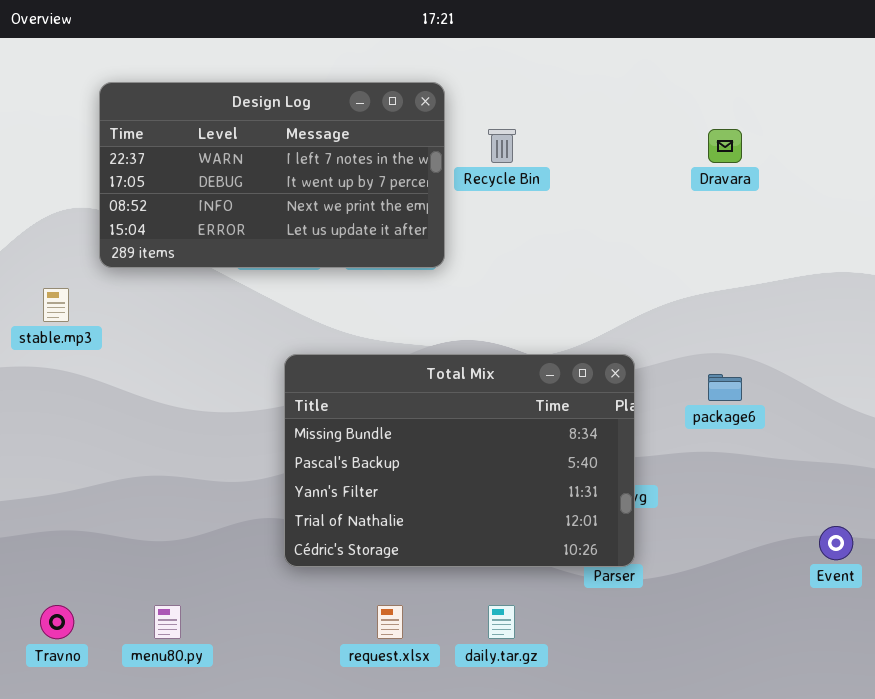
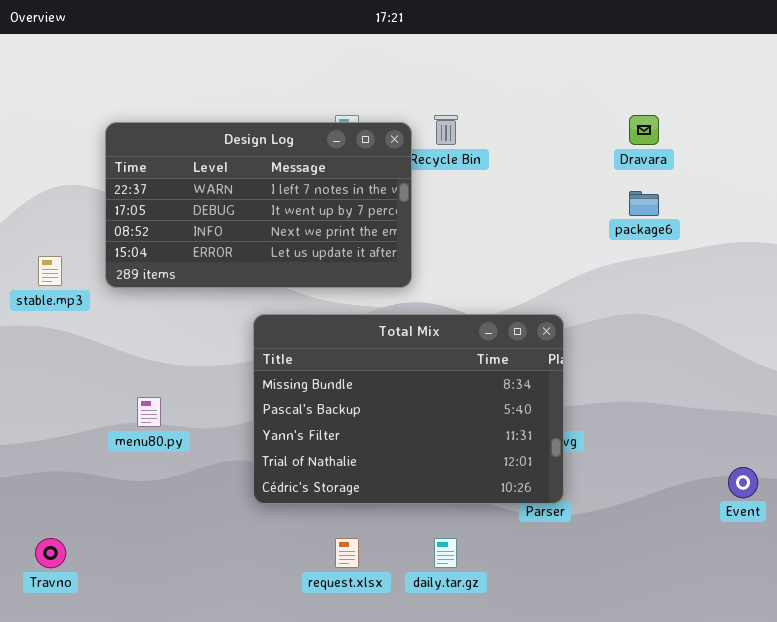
Design Log: [99,82,445,268] -> [105,122,412,288], moved
package6: [708,374,742,401] -> [629,191,659,216], moved
menu80.py: [154,605,181,639] -> [137,397,161,427], moved

